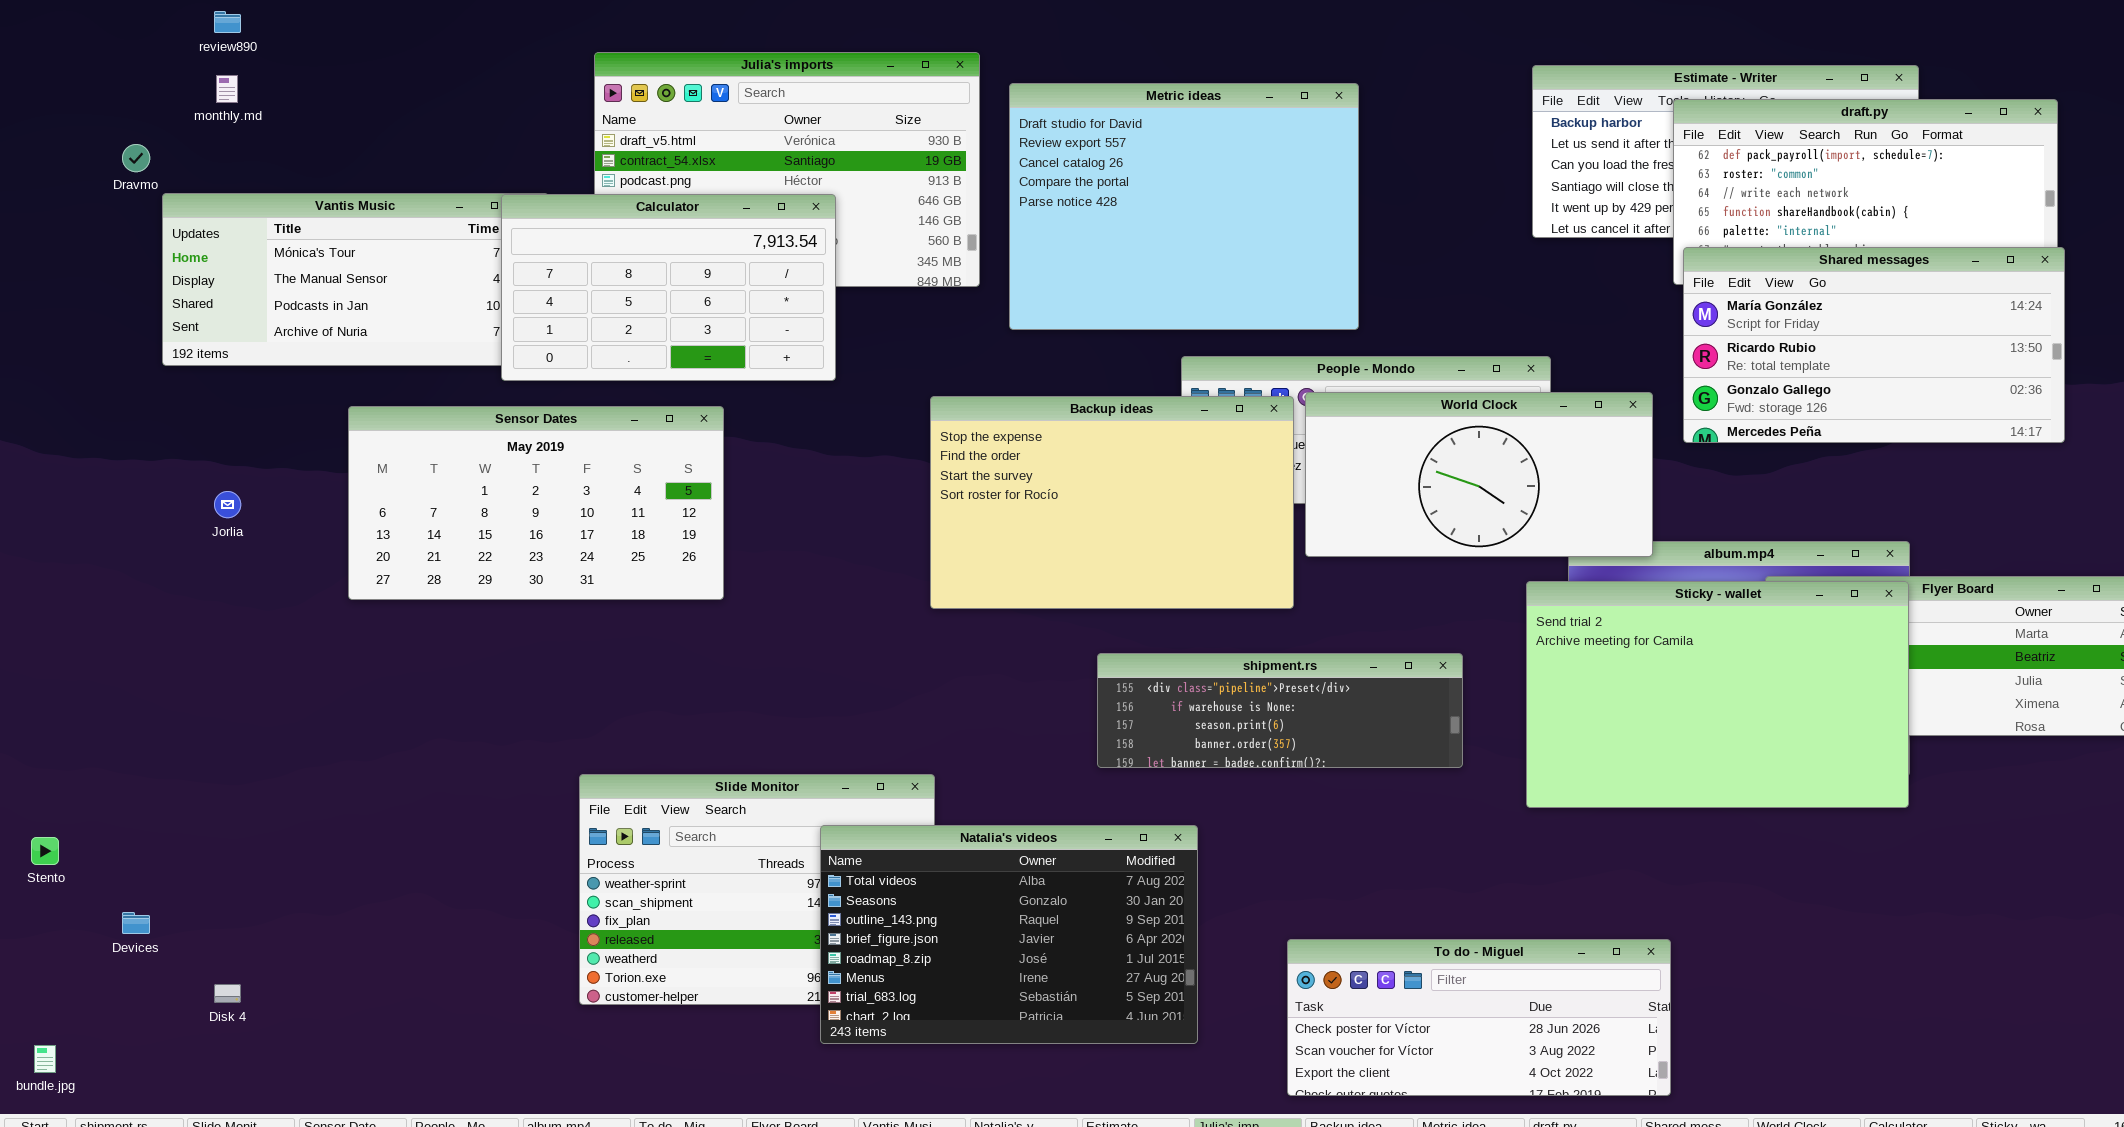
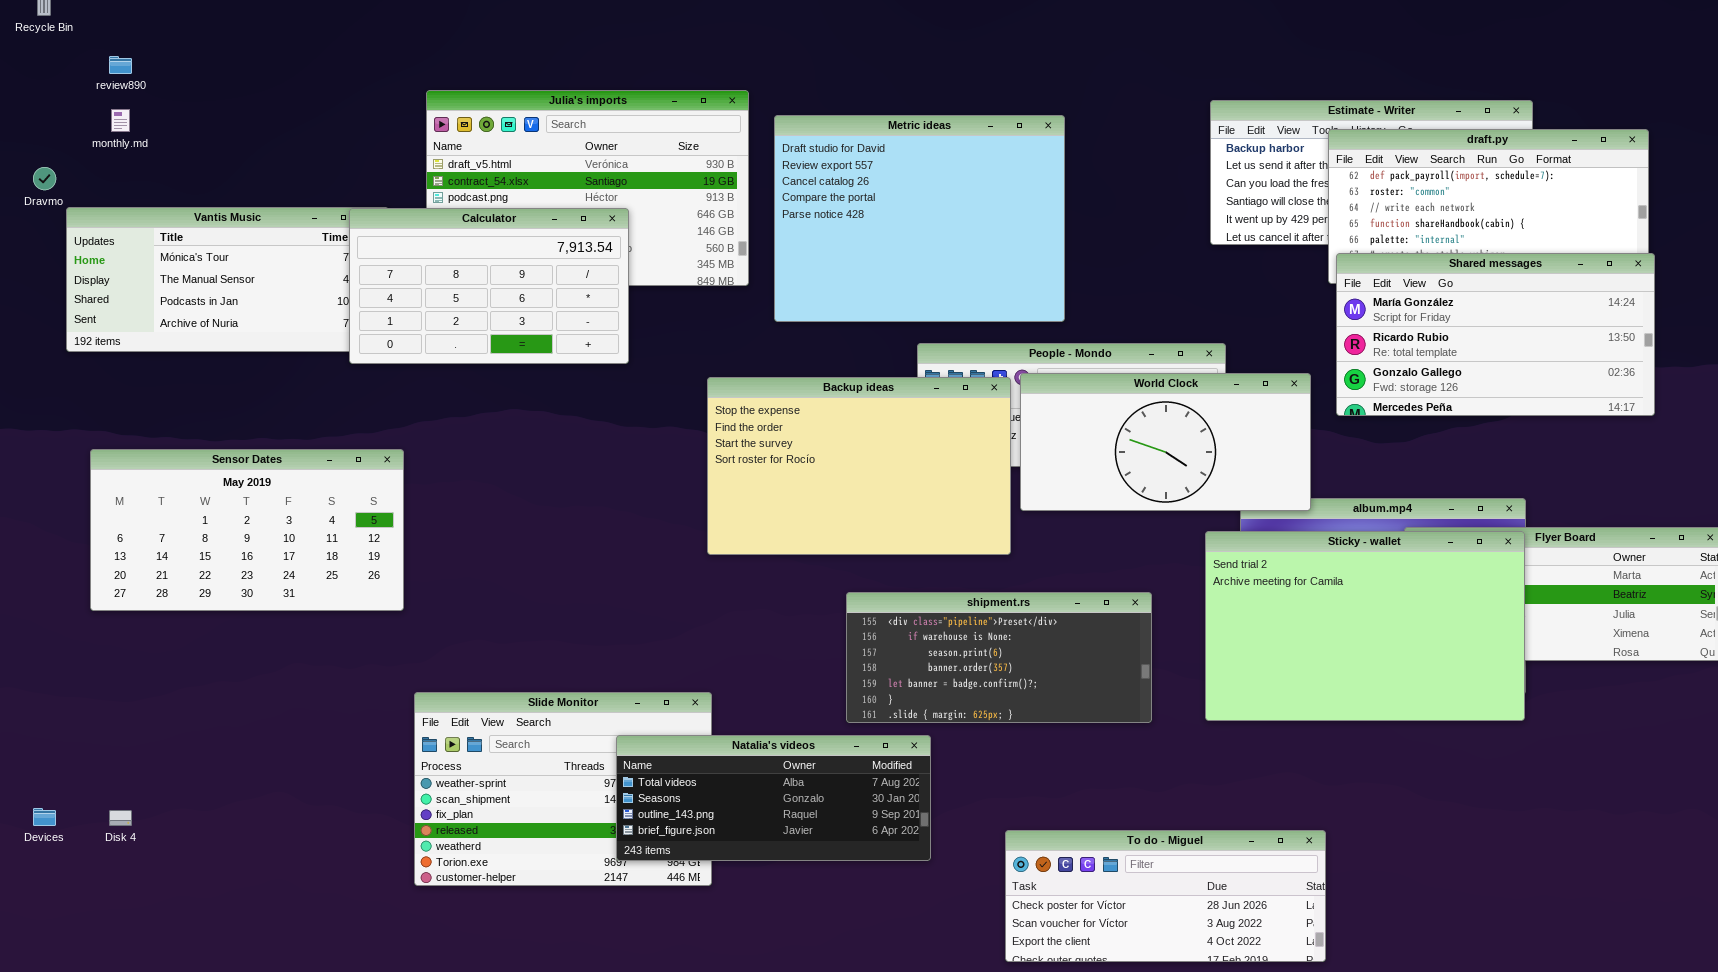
Sensor Dates: [348,406,724,600] -> [90,449,404,611], moved
shipment.rs: [1097,653,1463,768] -> [846,592,1152,723], resized
Natalia's videos: [820,825,1198,1044] -> [616,735,931,861], resized
Disk 4: [214,984,241,1003] -> [109,810,132,826], moved

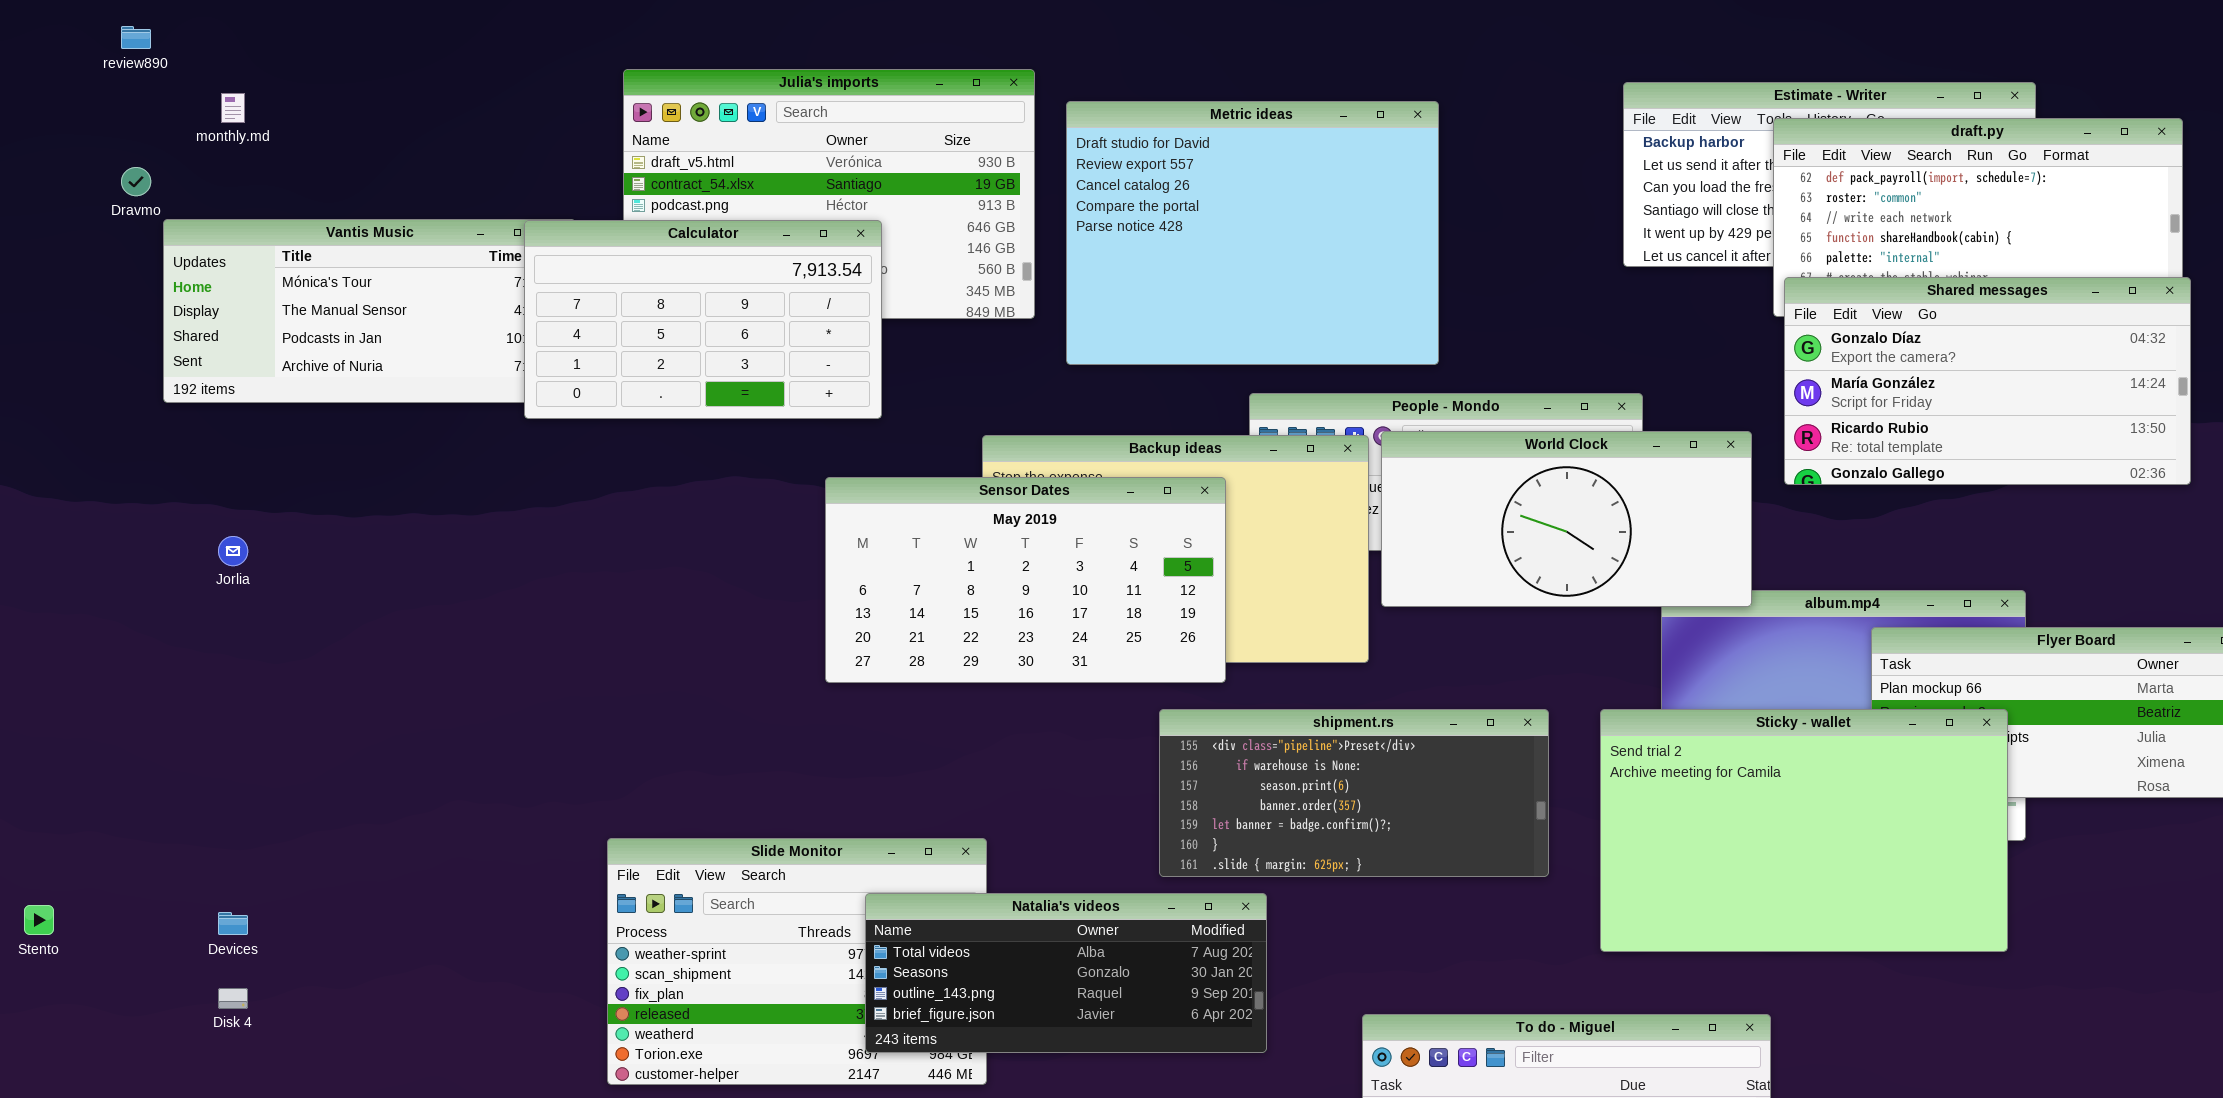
review890: [109,56,132,74] -> [121,26,151,49], moved
Shared messages: [1336,253,1655,416] -> [1784,277,2191,485], scrolled up 1 row
Sensor Dates: [90,449,404,611] -> [825,477,1226,683], moved
Sticky - wallet: [1205,531,1525,721] -> [1600,709,2008,952], moved
Devices: [33,808,56,826] -> [218,912,248,935], moved

